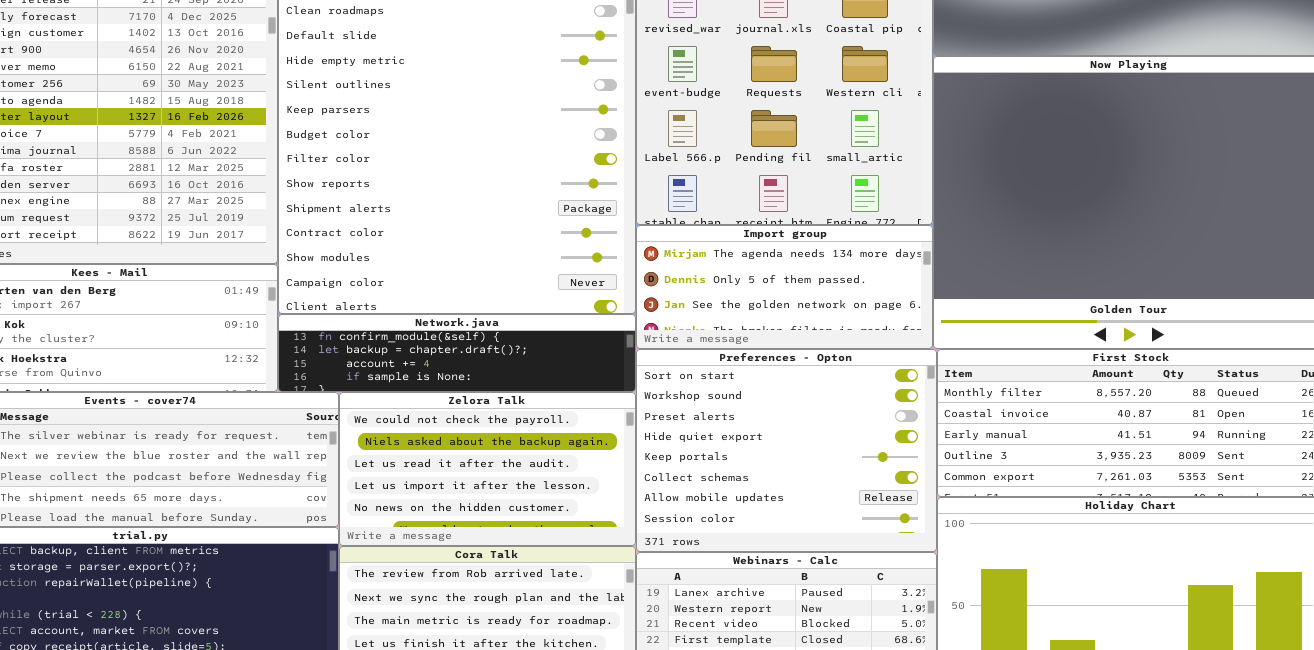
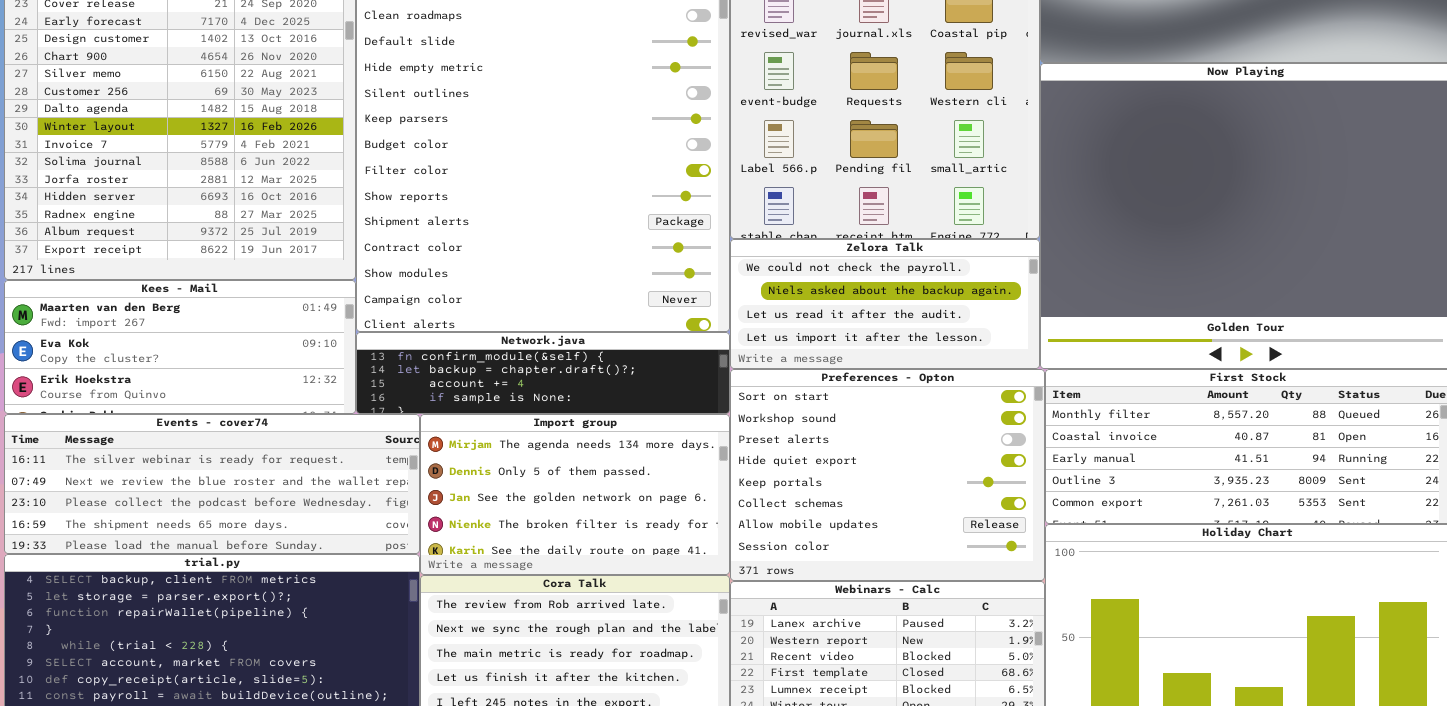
Import group: [636,225,933,349] -> [420,414,730,575], moved, resized
Zelora Talk: [339,392,636,546] -> [730,239,1040,369], moved, resized

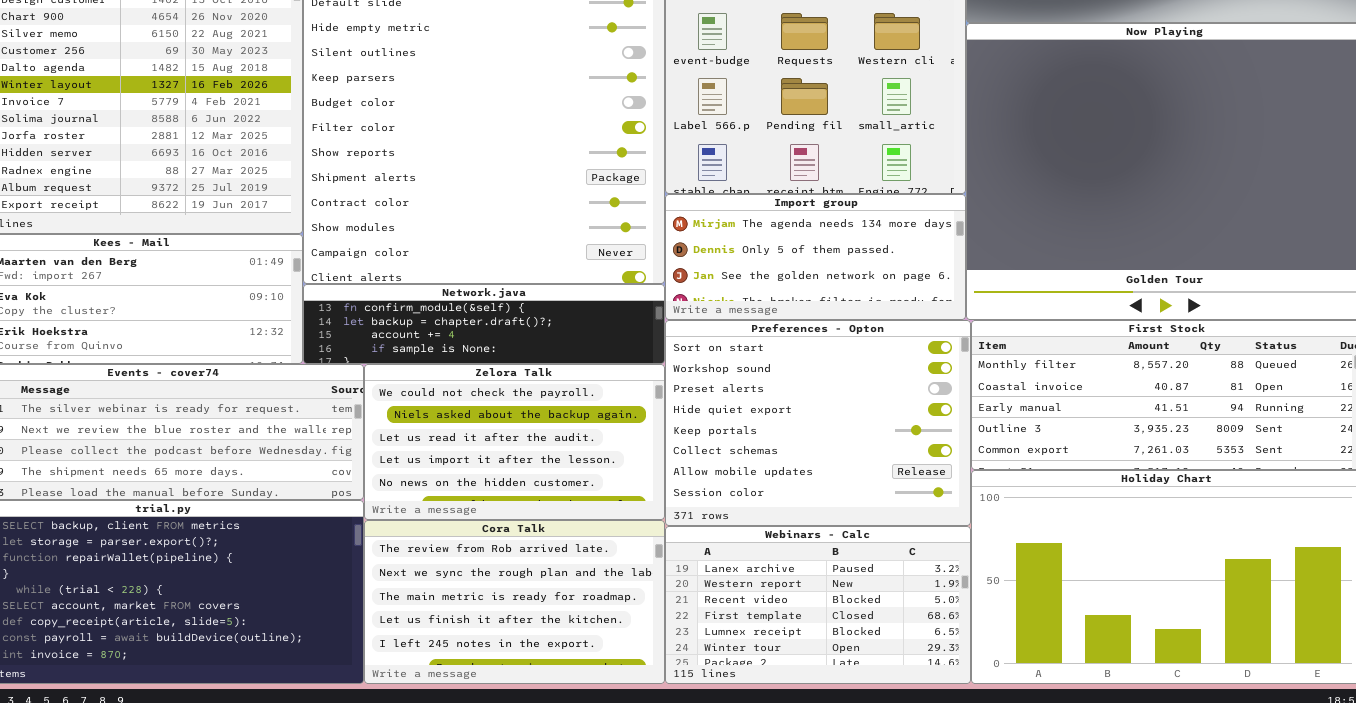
Zelora Talk: [730,239,1040,369] -> [364,364,665,520], moved, resized
Import group: [420,414,730,575] -> [665,194,966,320], moved, resized

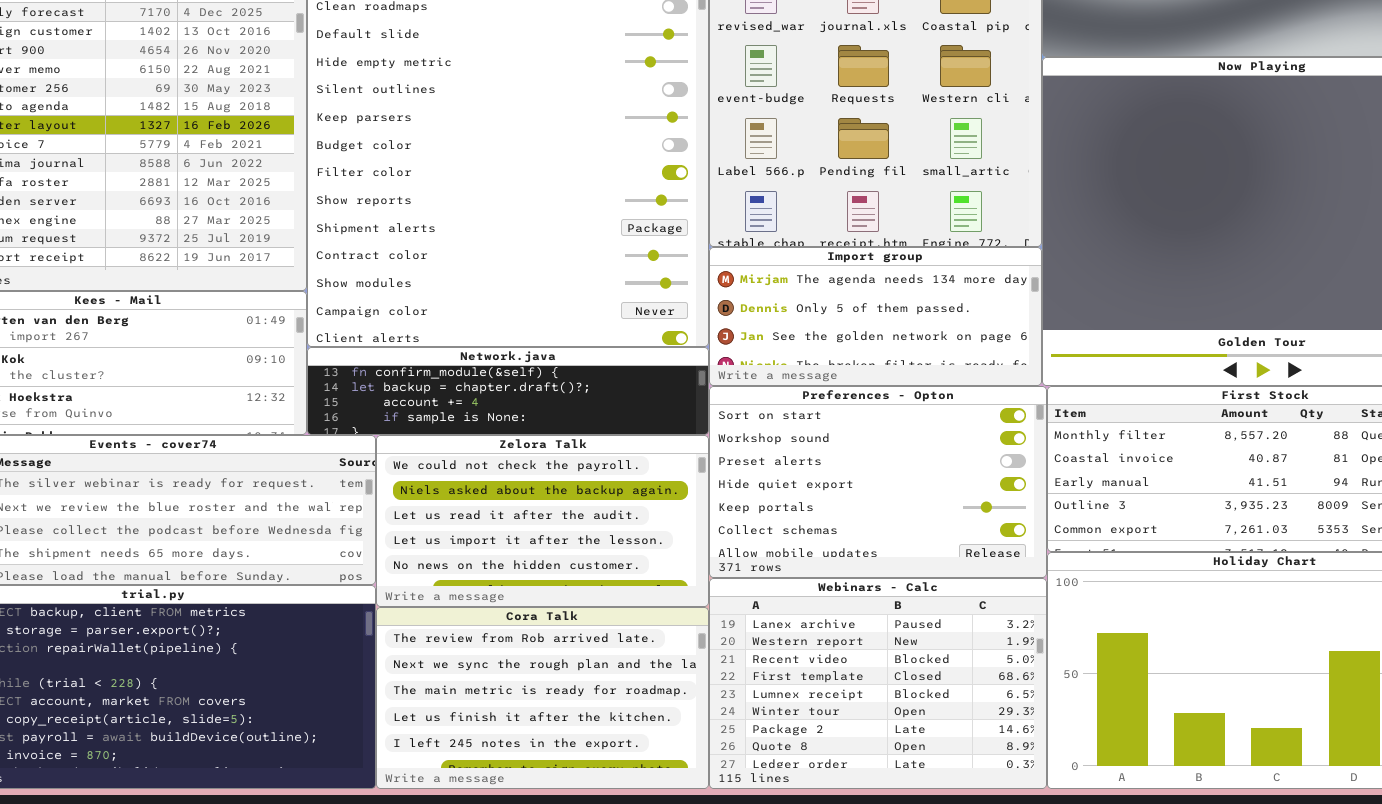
Preferences - Opton: [665,320,971,526] -> [709,386,1047,578], resized
Webinars - Calc: [665,526,971,684] -> [709,578,1047,789], resized

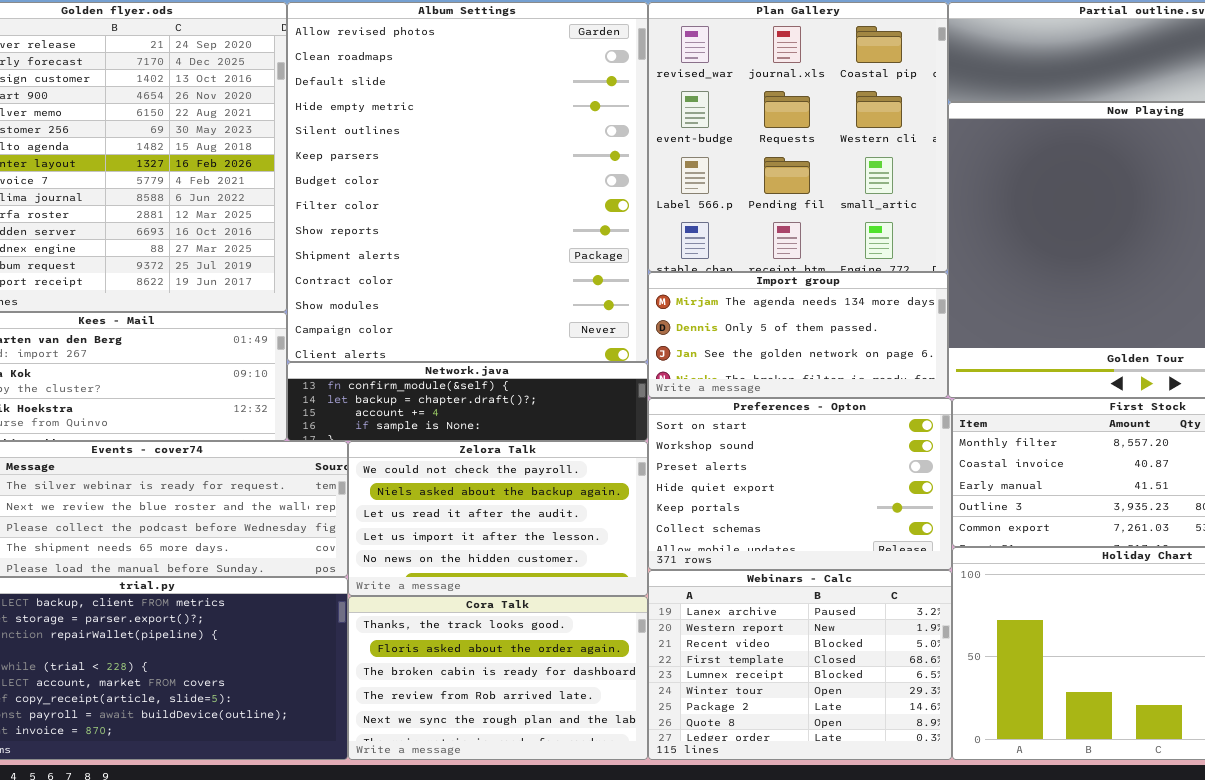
Cora Talk: [376,607,709,789] -> [348,596,648,760], scrolled up 3 rows

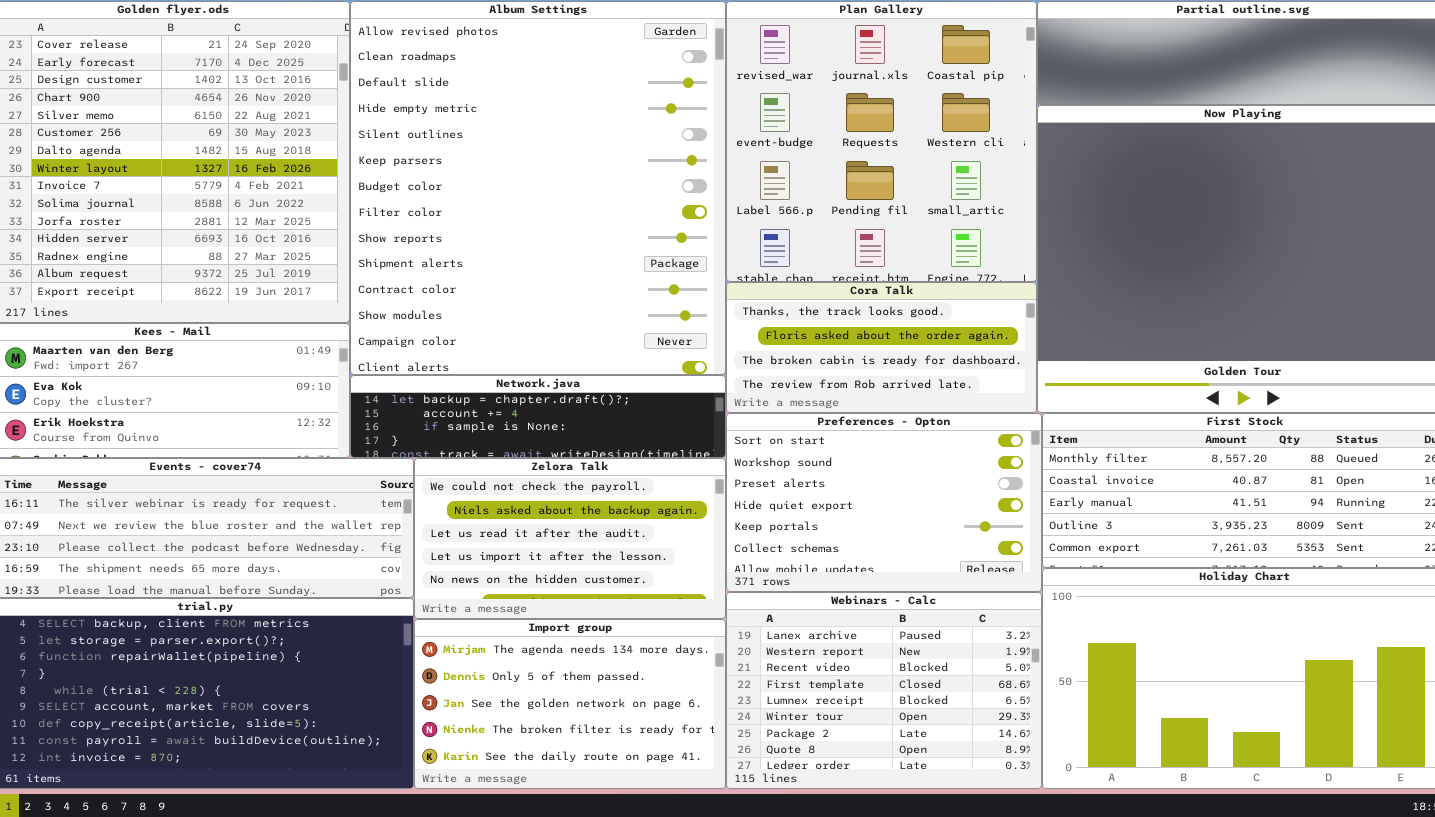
Import group: [648,272,948,398] -> [414,619,726,789], moved, resized
Network.java: [287,362,648,441] -> [350,375,726,458], scrolled down 1 row
Cora Talk: [348,596,648,760] -> [726,282,1037,413], moved, resized

